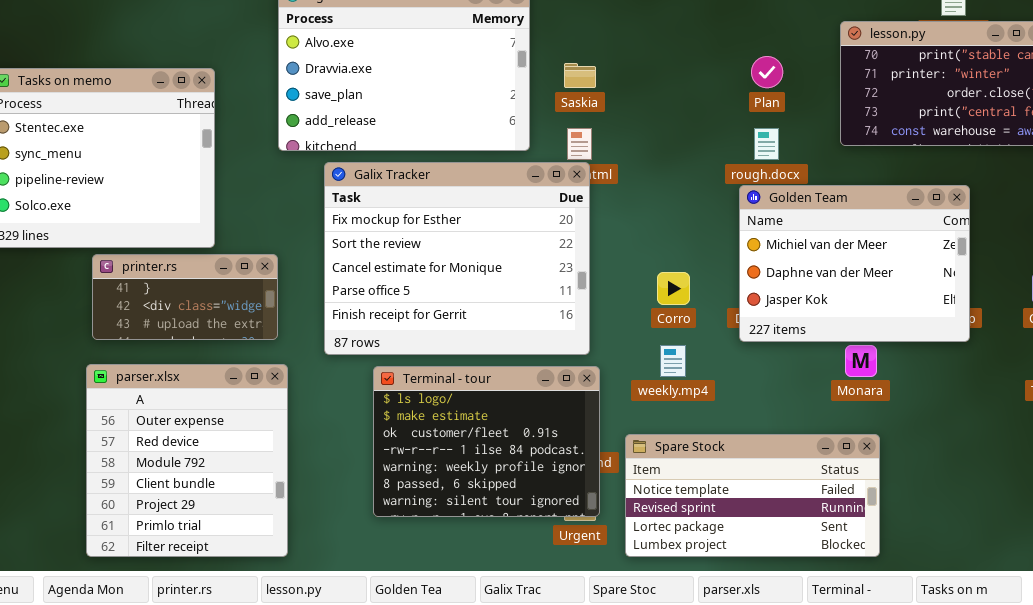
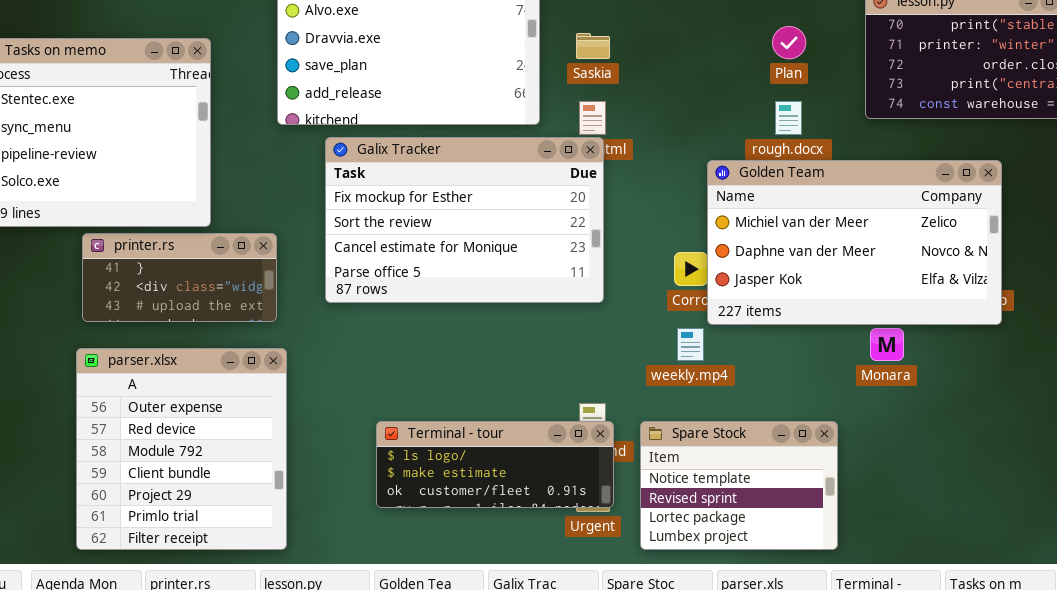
Galix Tracker: [324,162,590,355] -> [325,137,604,303], resized
Golden Team: [739,185,970,342] -> [707,160,1002,325], resized
Terminal - tour: [373,366,600,517] -> [376,421,614,508], resized
Spare Stock: [625,434,880,557] -> [640,421,838,550], resized

